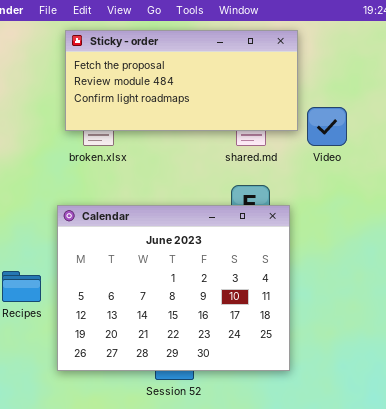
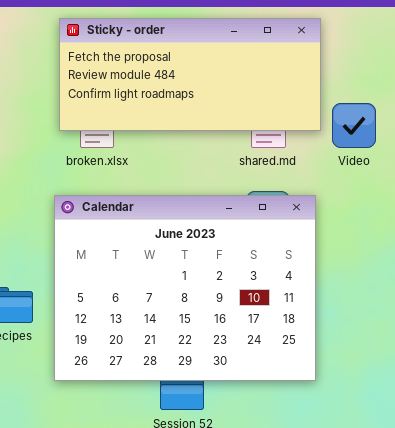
Calendar: [57,205,290,371] -> [54,195,316,381], moved

